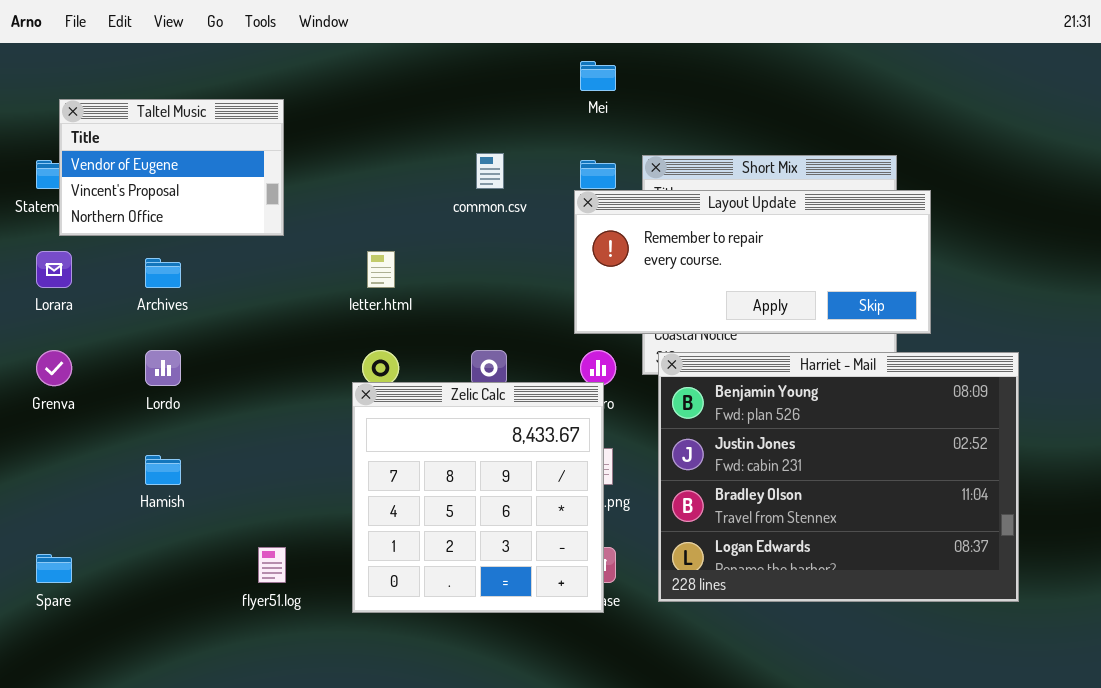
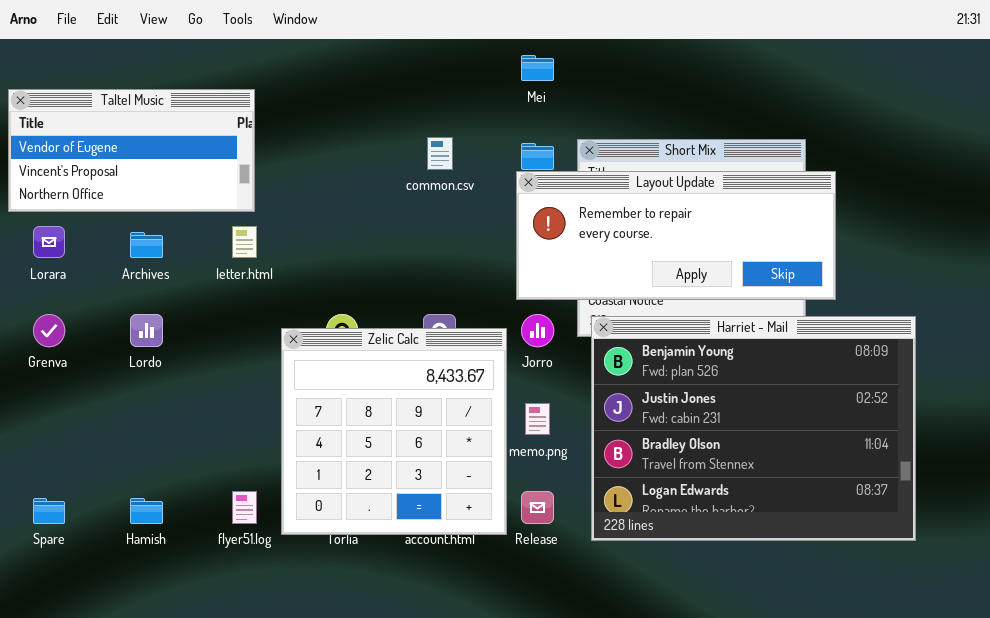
Taltel Music: [59,99,284,236] -> [8,89,255,212], resized
letter.html: [367,251,395,288] -> [232,226,257,258], moved
Zelic Calc: [352,382,604,613] -> [281,328,507,535], moved
Hamish: [145,455,181,485] -> [130,498,163,524], moved

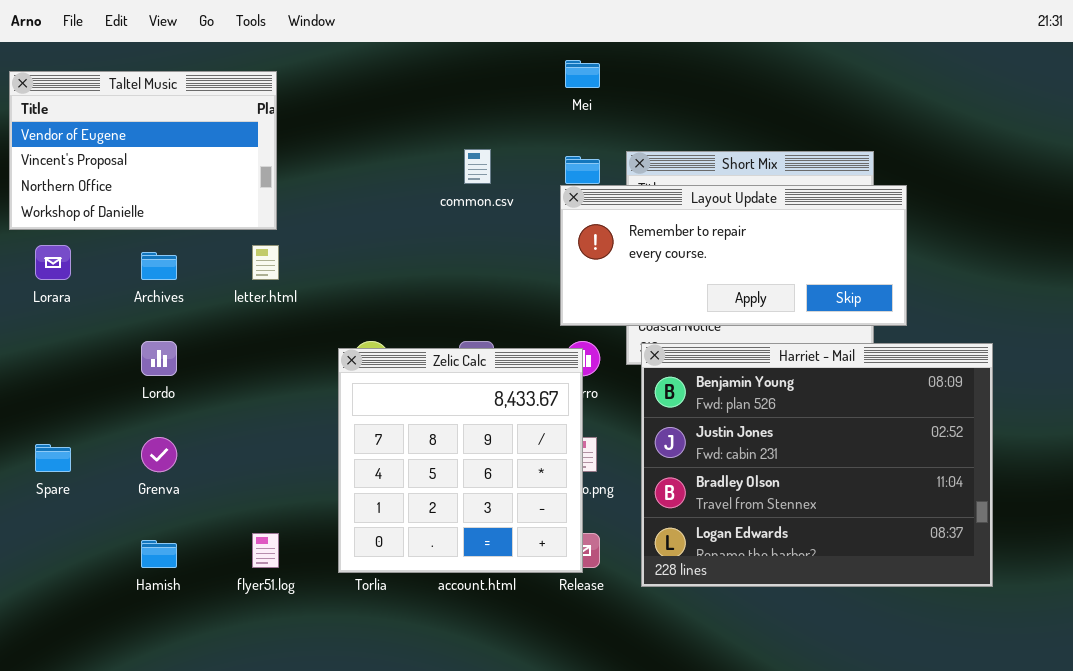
Taltel Music: [8,89,255,212] -> [9,71,277,230], resized
Grenva: [33,314,65,347] -> [141,437,177,472], moved
Zelic Calc: [281,328,507,535] -> [338,348,583,573], moved
Spare: [33,498,65,524] -> [35,444,71,472], moved

